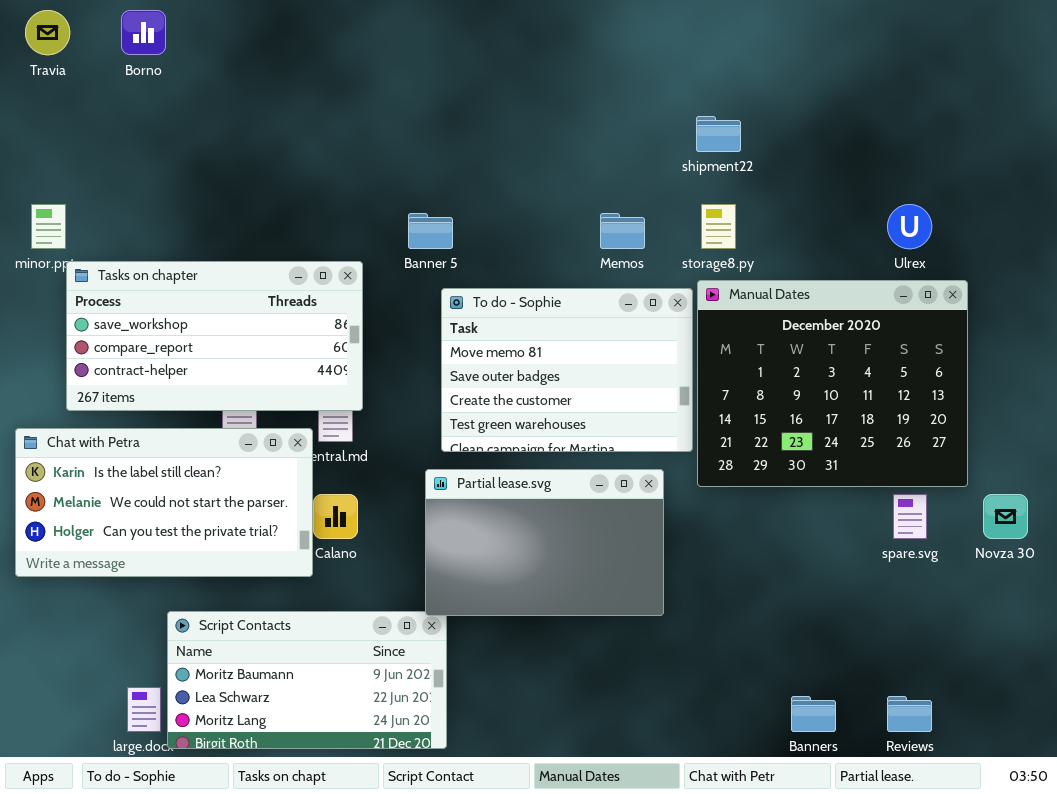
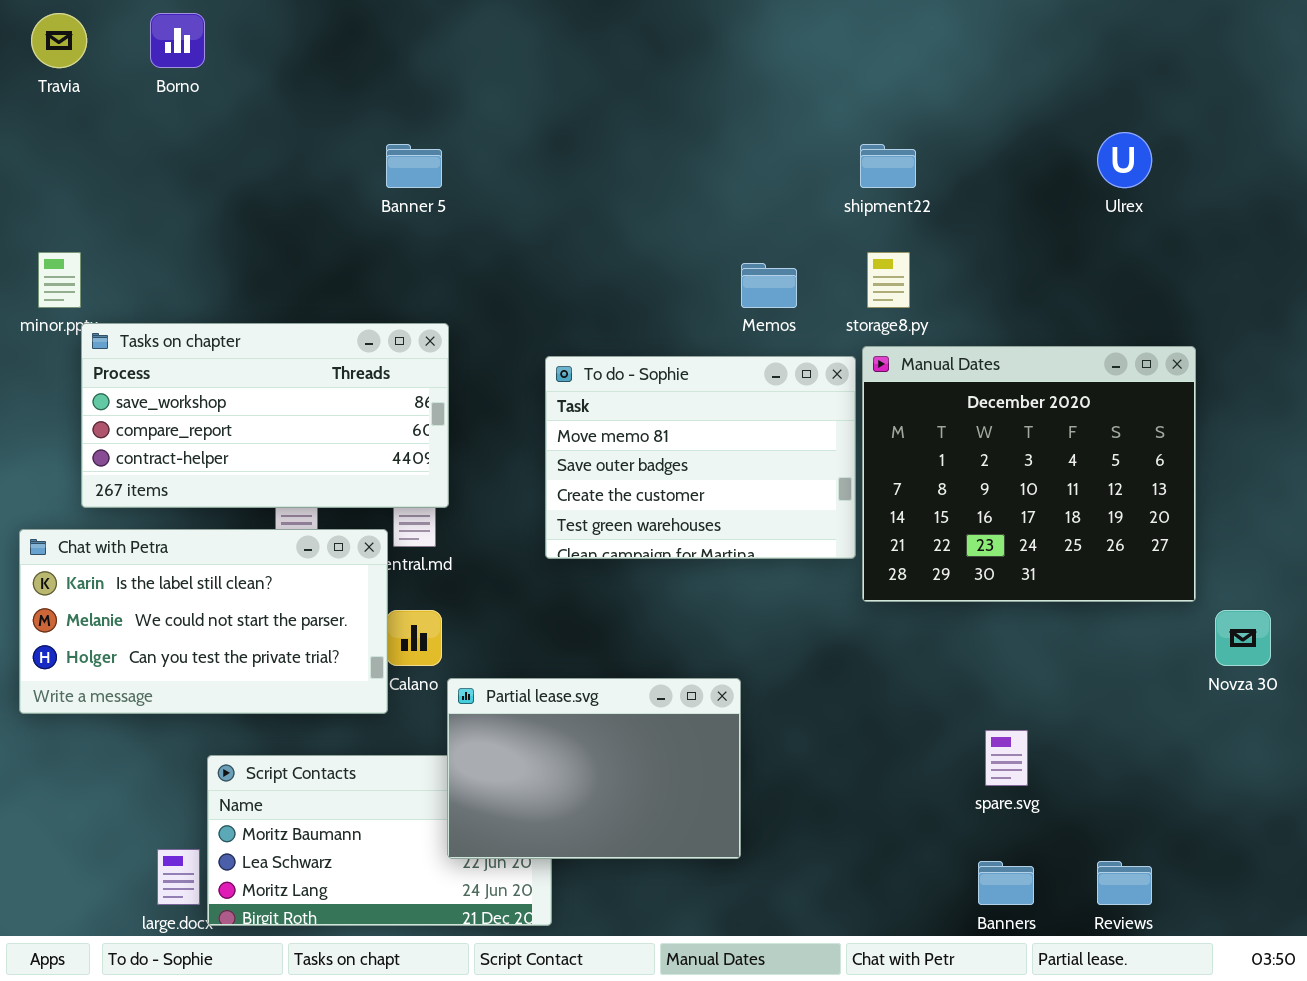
Ulrex: [887,204,932,249] -> [1097,132,1152,188], moved
Banner 5: [408,213,453,249] -> [386,144,442,188], moved
Partial lease.svg: [425,469,664,616] -> [447,678,741,859], moved
spare.svg: [893,494,927,539] -> [985,730,1028,786], moved

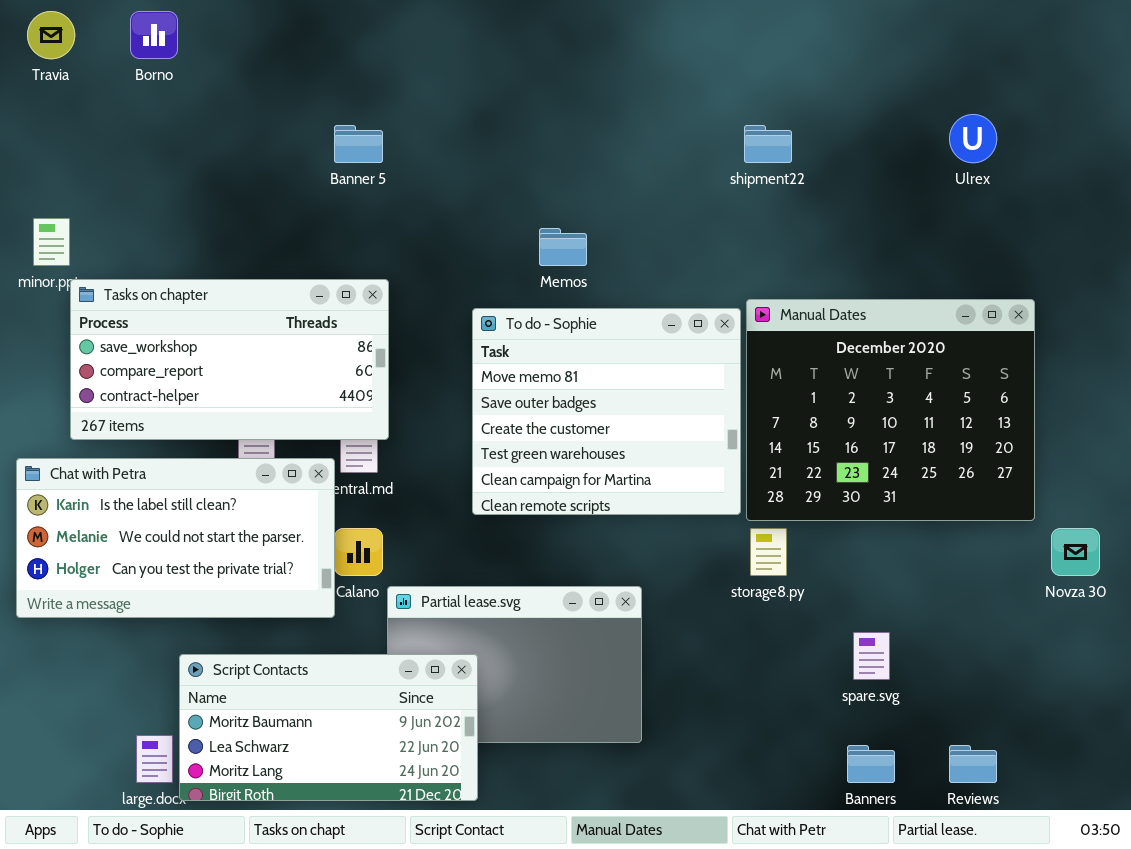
storage8.py: [867,252,910,308] -> [750,528,787,576], moved
Memos: [741,263,797,308] -> [539,228,587,266], moved
To do - Sophie: [545,356,856,559] -> [472,308,741,515], resized
Script Contacts: [207,755,552,926] -> [179,654,478,801], raised

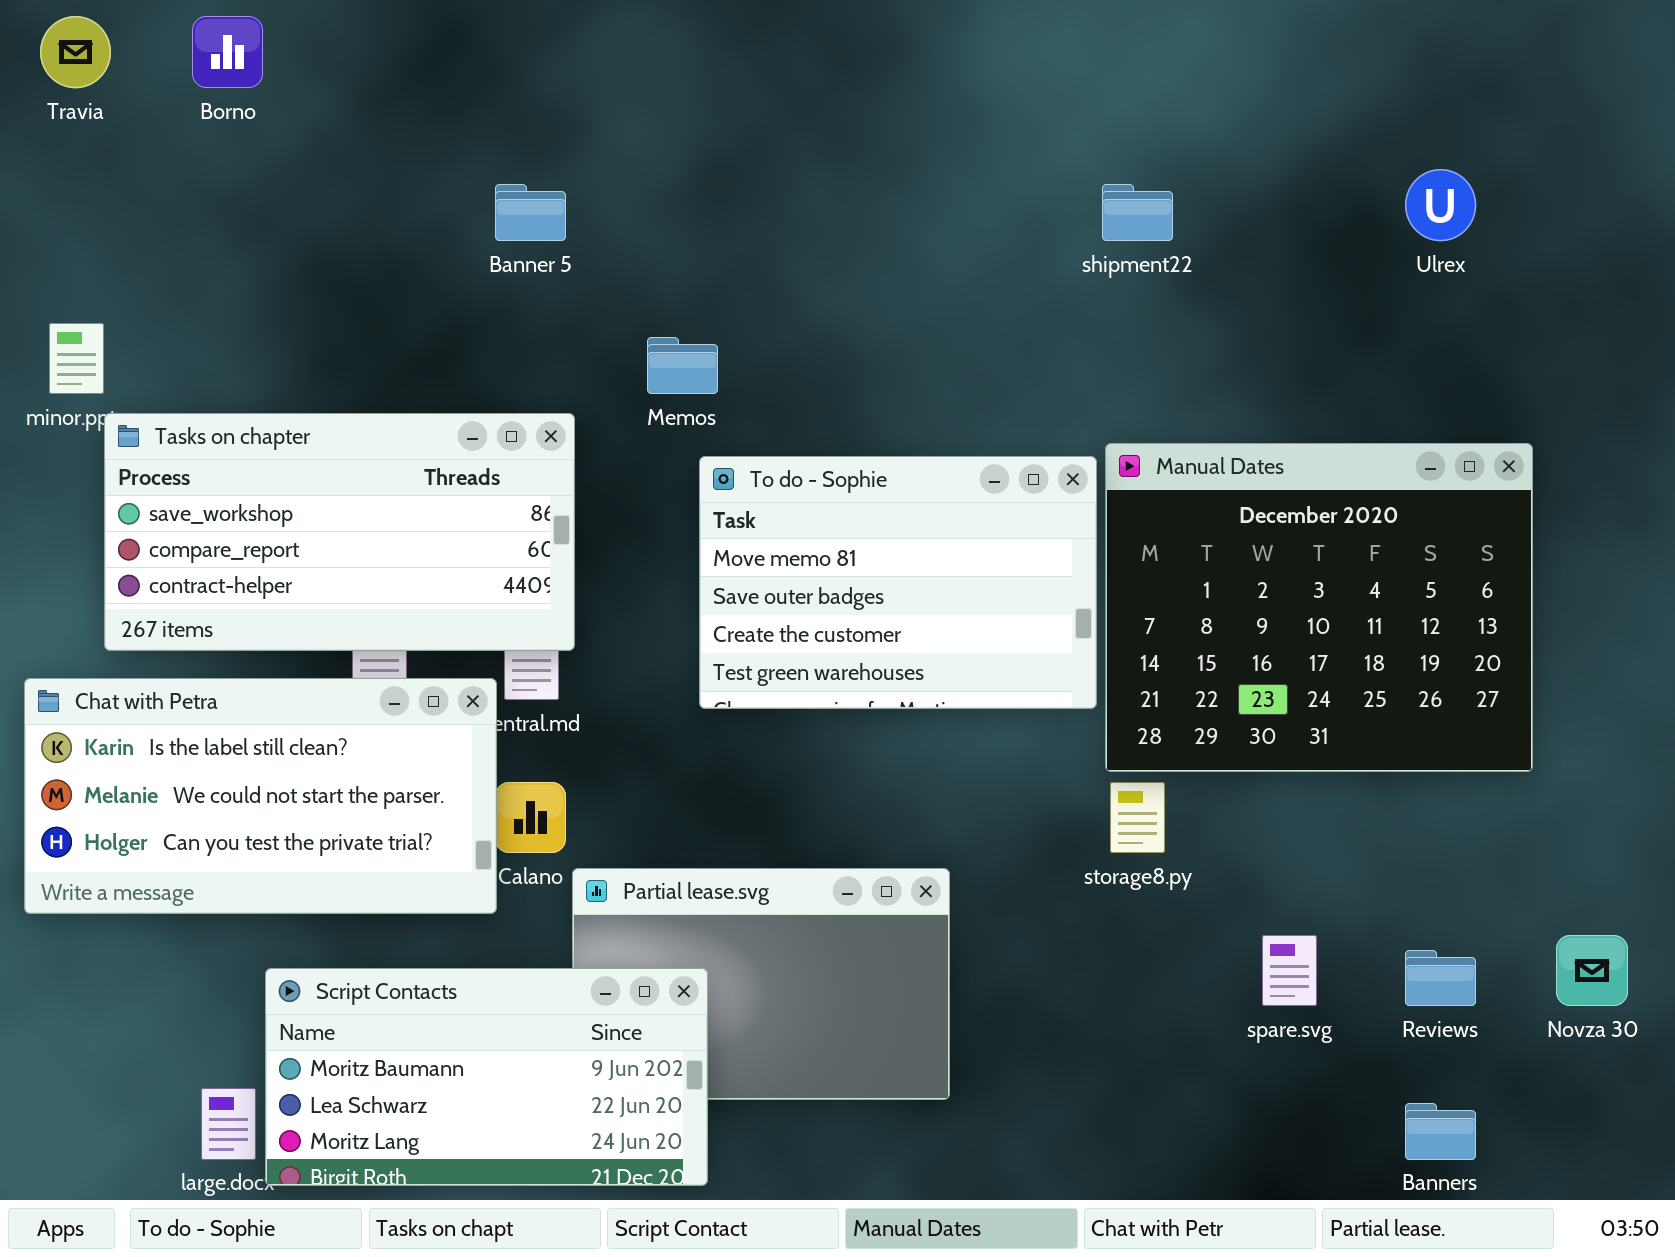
Memos: [539,228,587,266] -> [647,337,718,394], moved
To do - Sophie: [472,308,741,515] -> [699,456,1097,709], resized
Novza 30: [1051,528,1100,576] -> [1556,935,1628,1006], moved
Banners: [847,745,895,783] -> [1405,1103,1476,1160], moved
Reviews: [949,745,997,783] -> [1405,950,1476,1006], moved

